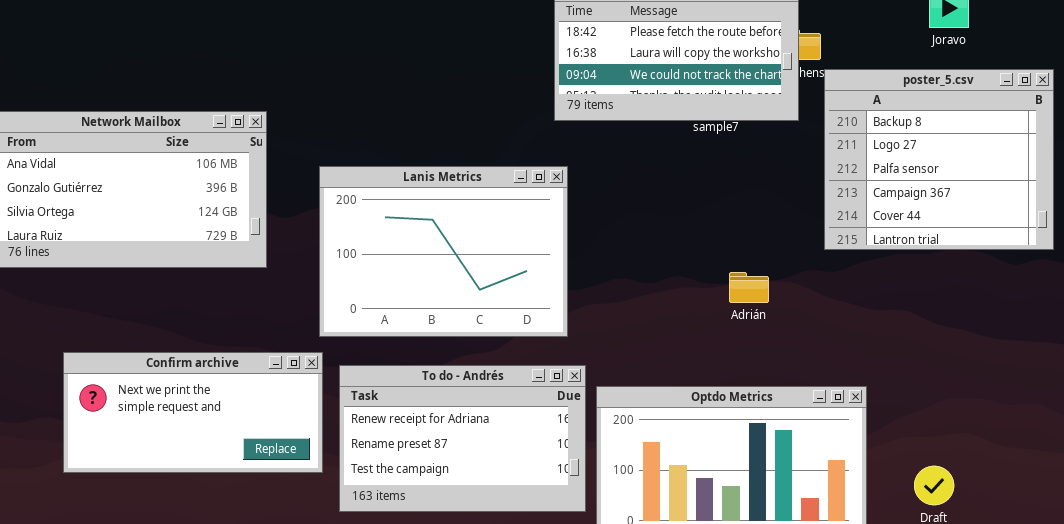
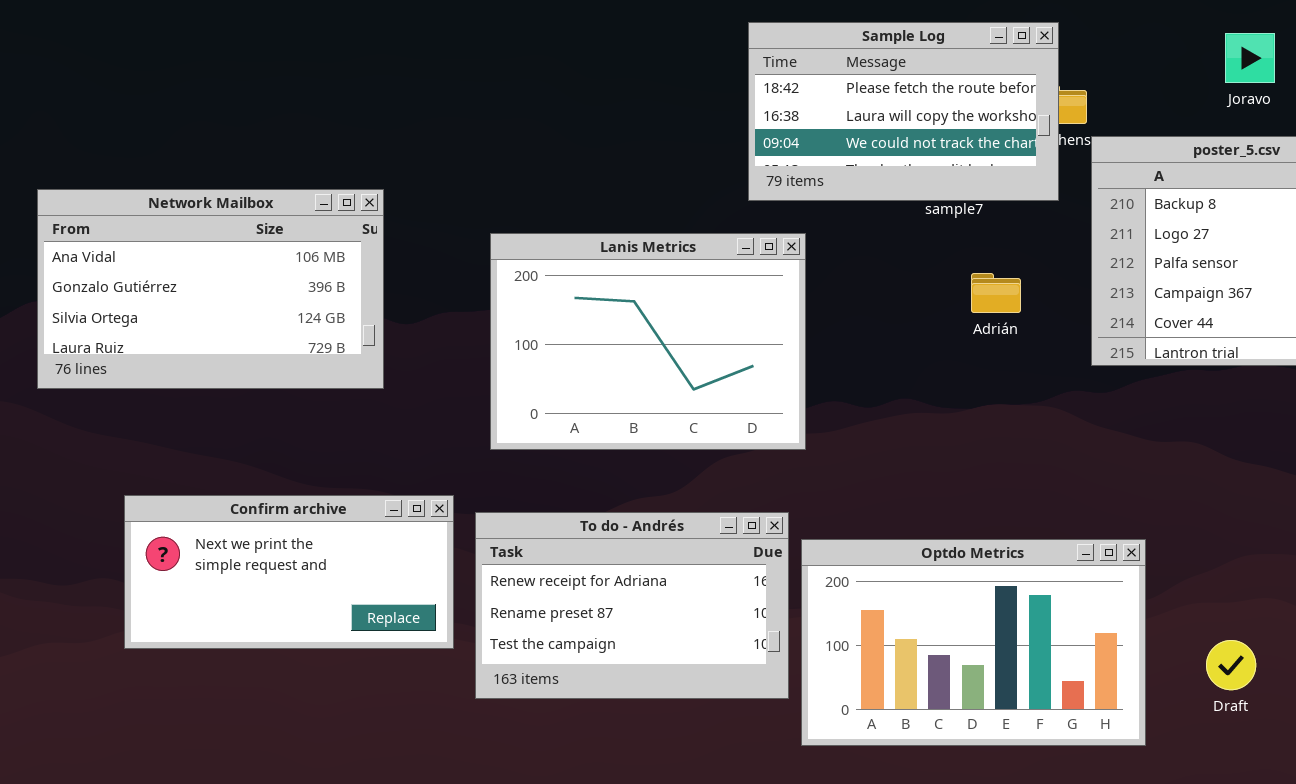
Lanis Metrics: [319,166,568,337] -> [490,233,806,450], moved
Adrián: [729,272,769,303] -> [971,273,1021,313], moved

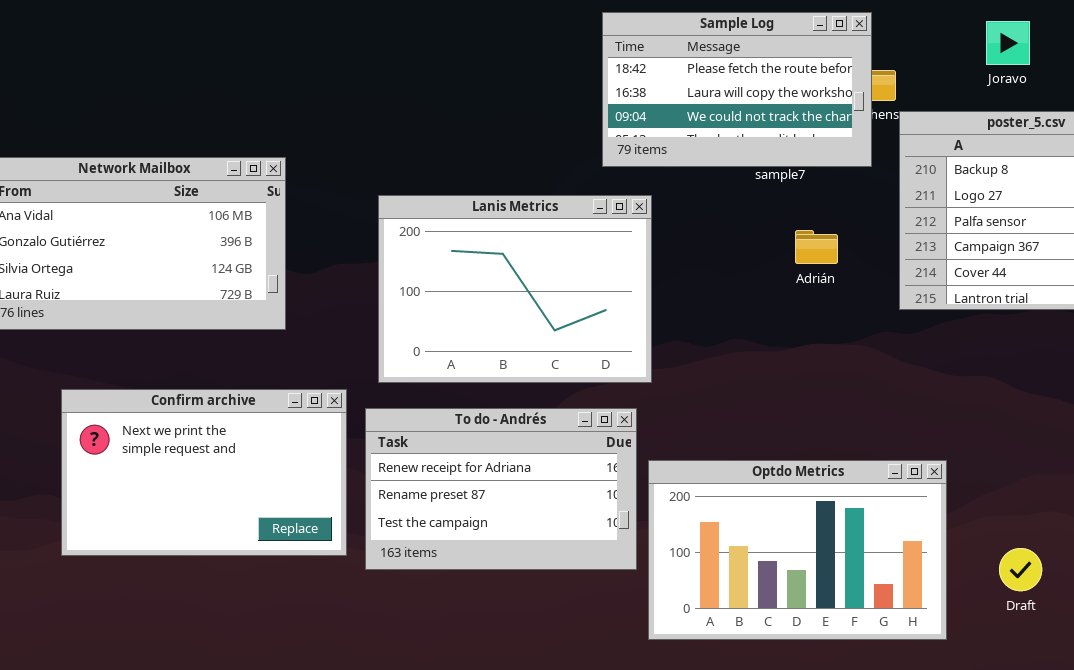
Joravo: [1225,33,1275,83] -> [986,21,1030,65], moved
Confirm archive: [124,495,454,649] -> [61,389,347,556], resized
To do - Andrés: [475,512,789,699] -> [365,408,637,570], moved

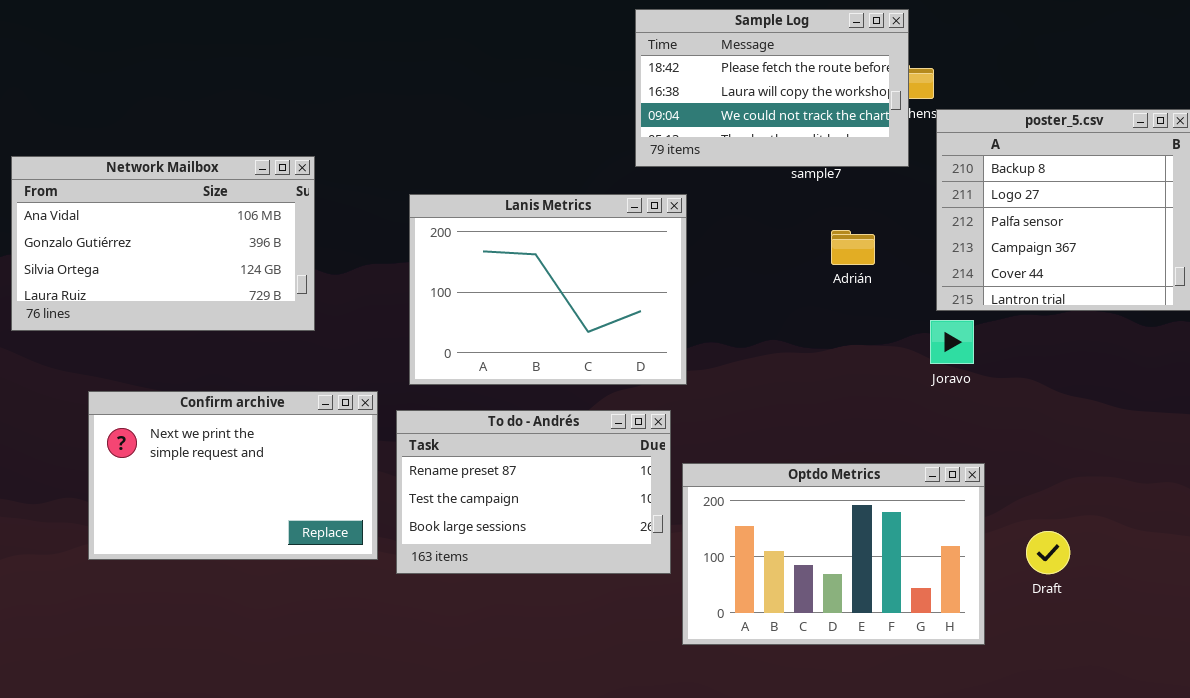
Joravo: [986,21,1030,65] -> [930,320,974,364], moved
To do - Andrés: [365,408,637,570] -> [396,410,671,574], scrolled down 1 row
Draft: [999,548,1042,591] -> [1026,531,1070,574], moved

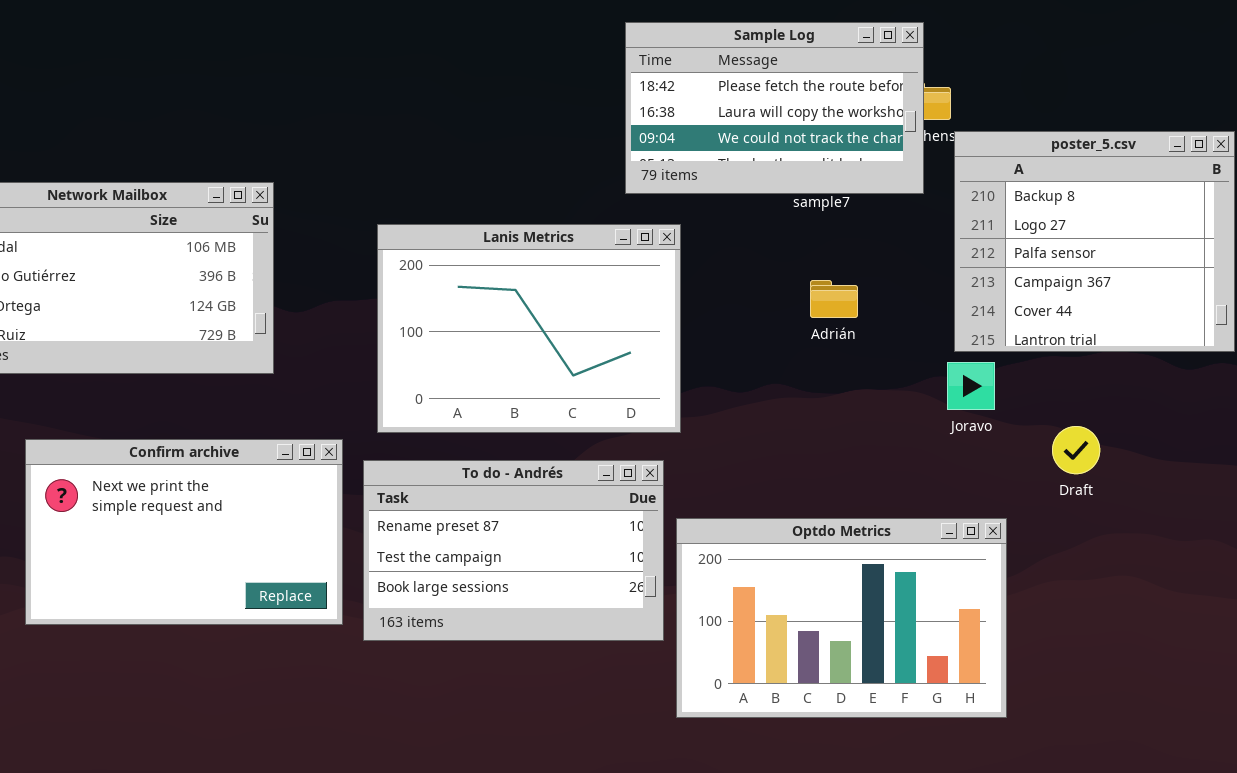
Adrián: [831,230,875,265] -> [810,280,858,318], moved
Draft: [1026,531,1070,574] -> [1052,426,1100,474], moved

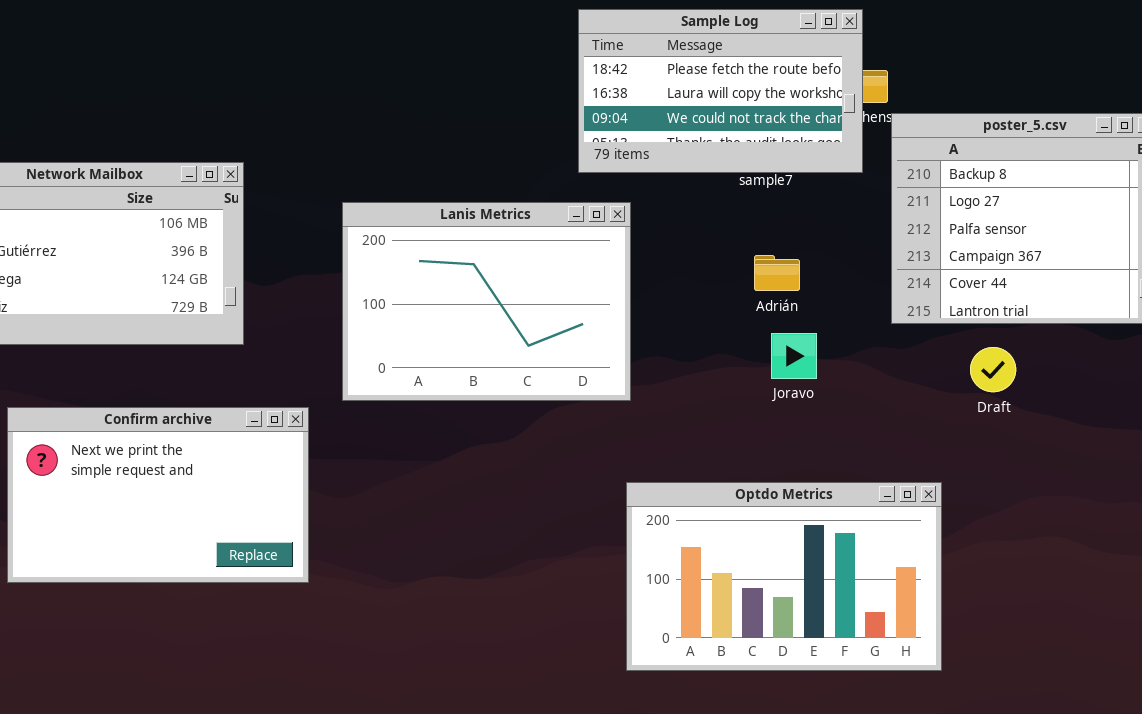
Joravo: [947,362,995,410] -> [771,333,817,379], moved
Draft: [1052,426,1100,474] -> [970,347,1016,392], moved
To do - Andrés: [363,460,664,641] -> none, closed

